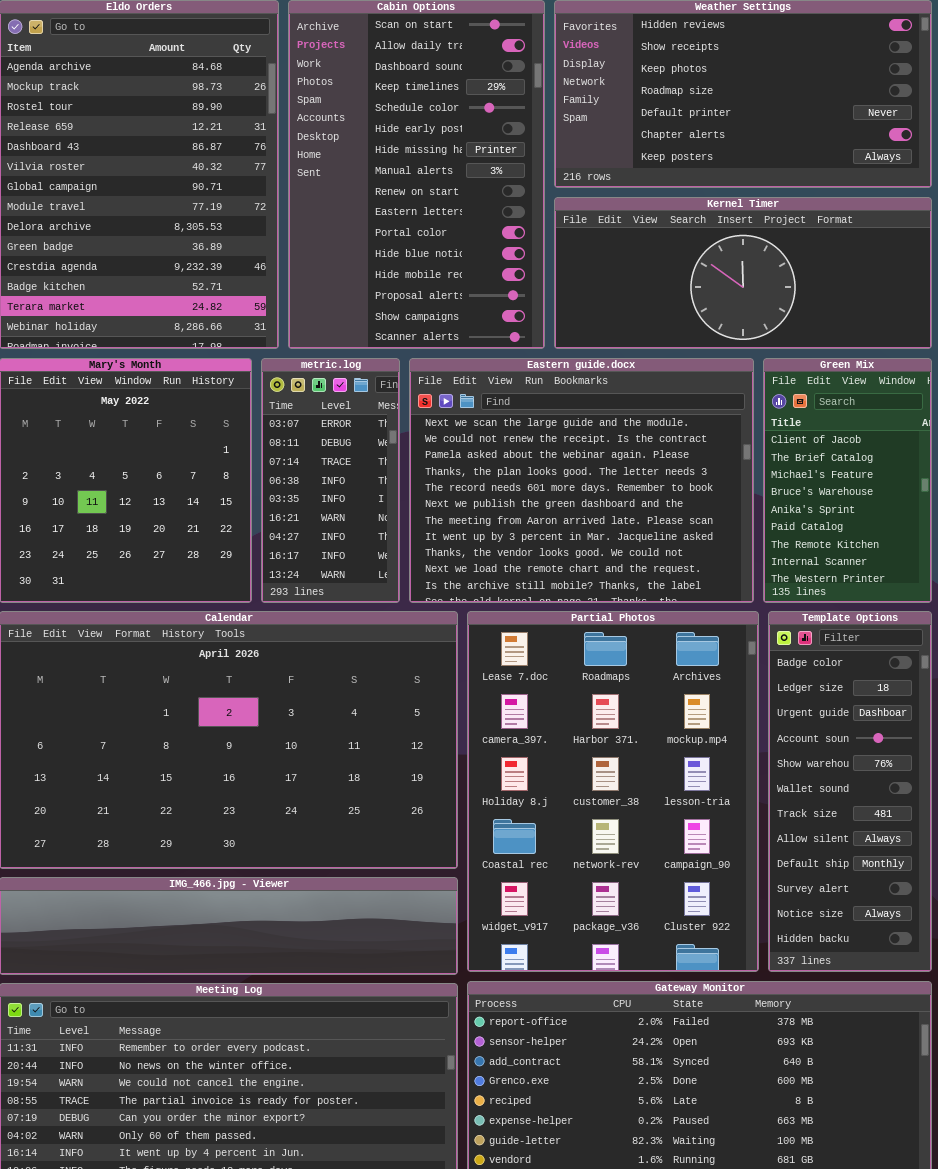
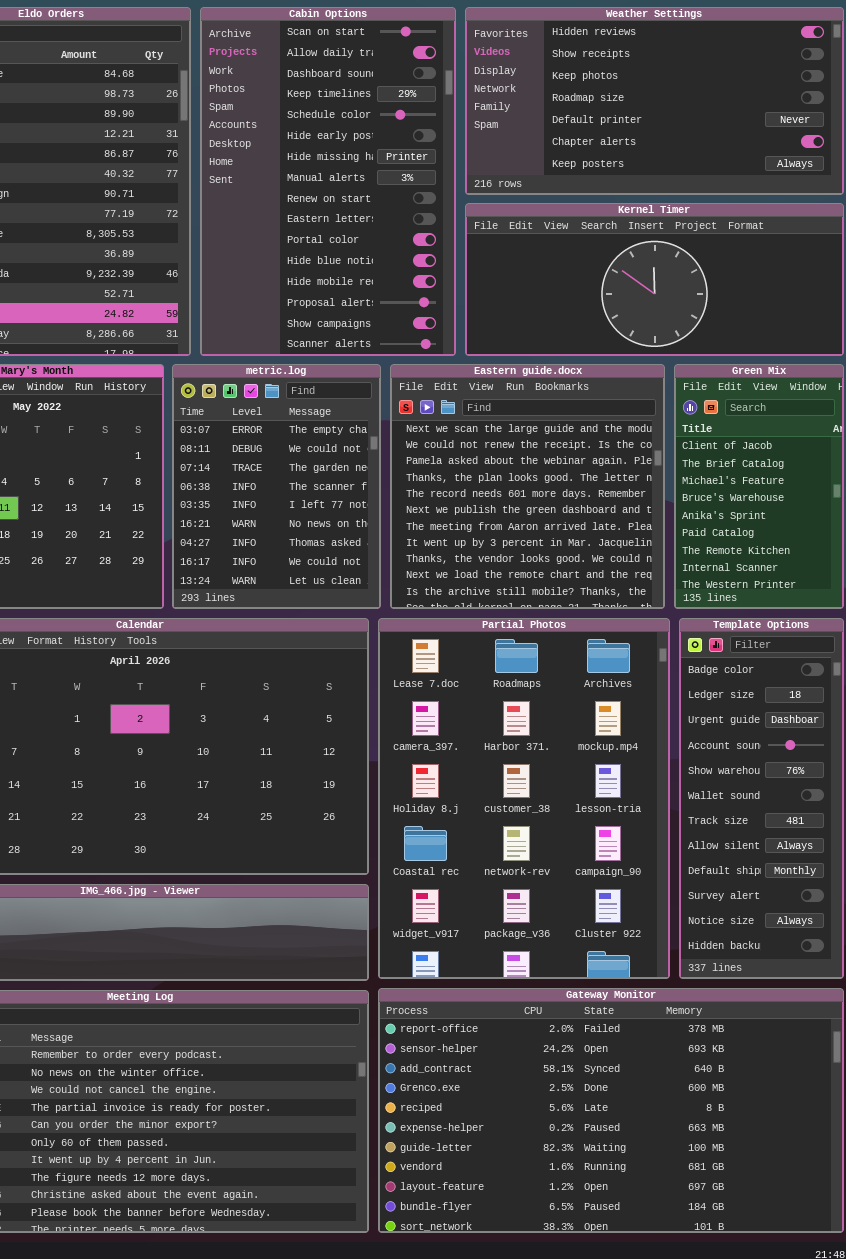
metric.log: [261,358,400,603] -> [172,364,381,609], resized
Eastern guide.docx: [409,358,754,603] -> [390,364,665,609], resized

